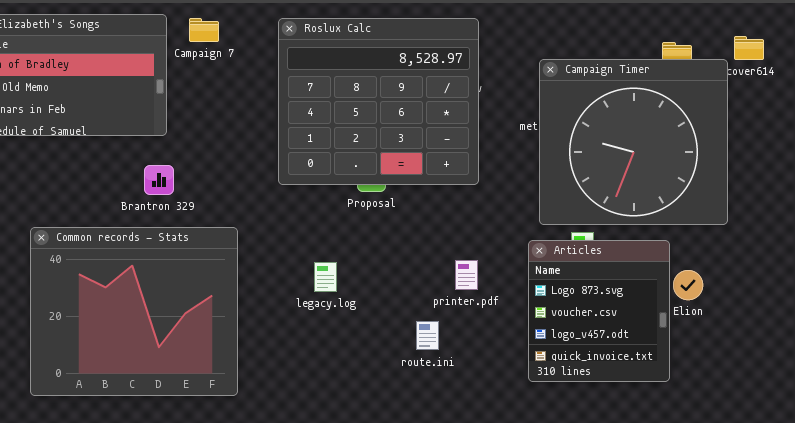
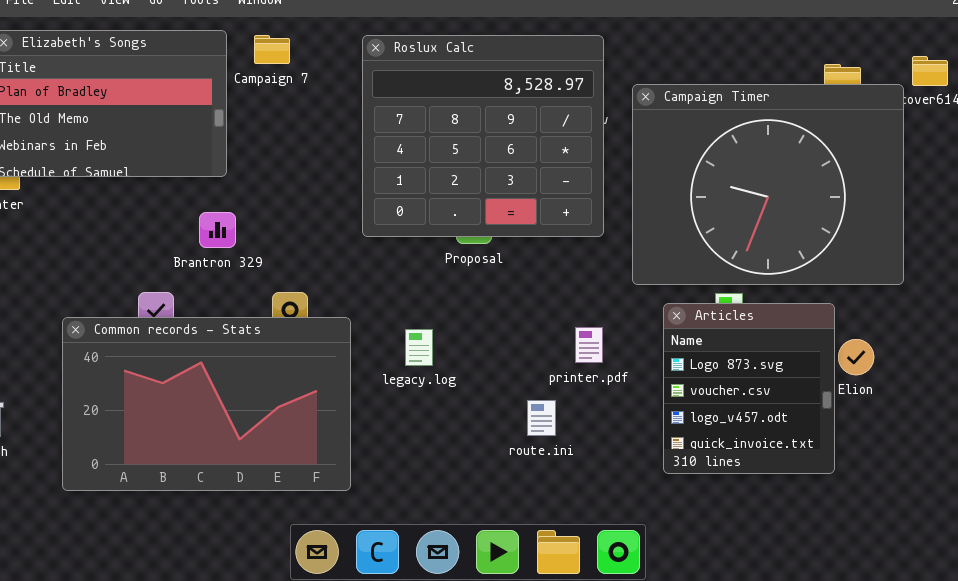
Campaign Timer: [539,59,728,225] -> [632,84,904,285], resized
Common records - Stats: [30,227,238,396] -> [62,317,351,491], resized

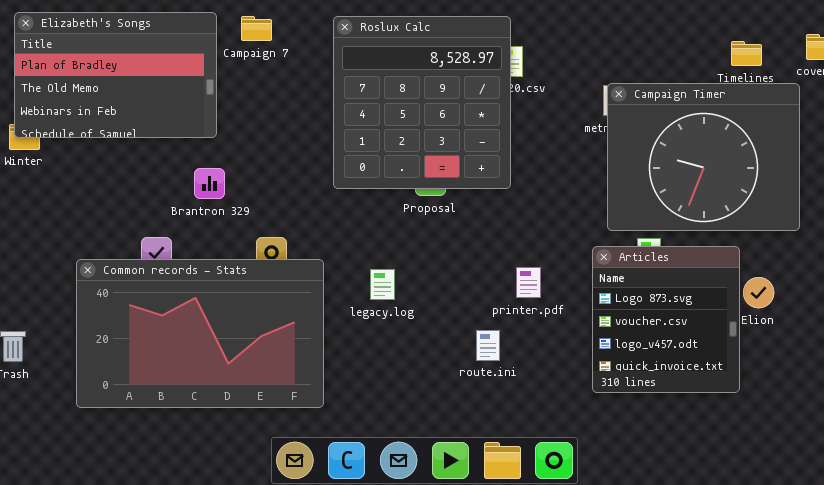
Roslux Calc: [362,35,604,237] -> [333,16,511,189], resized
Campaign Timer: [632,84,904,285] -> [607,83,800,231], resized

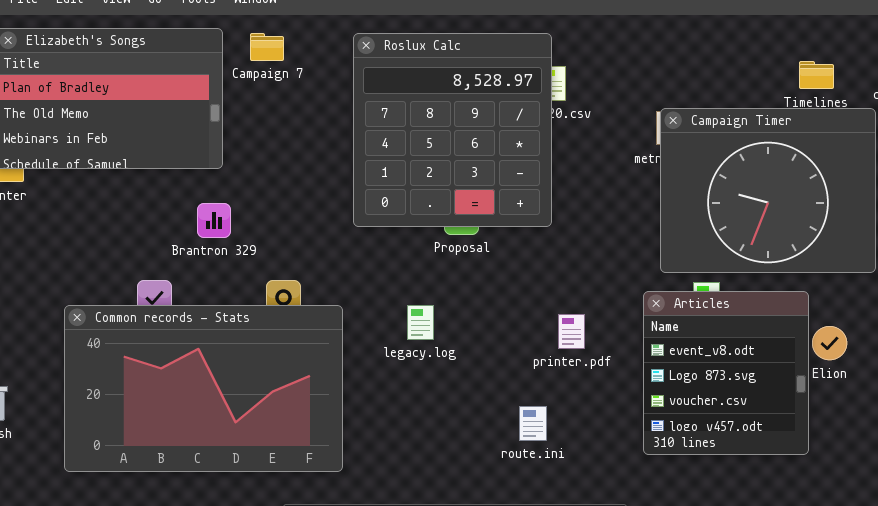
Articles: [592,246,740,393] -> [643,291,809,455], scrolled up 1 row
legacy.log: [370,269,395,300] -> [407,305,434,340], moved
route.ini: [476,330,500,361] -> [519,406,547,441], moved

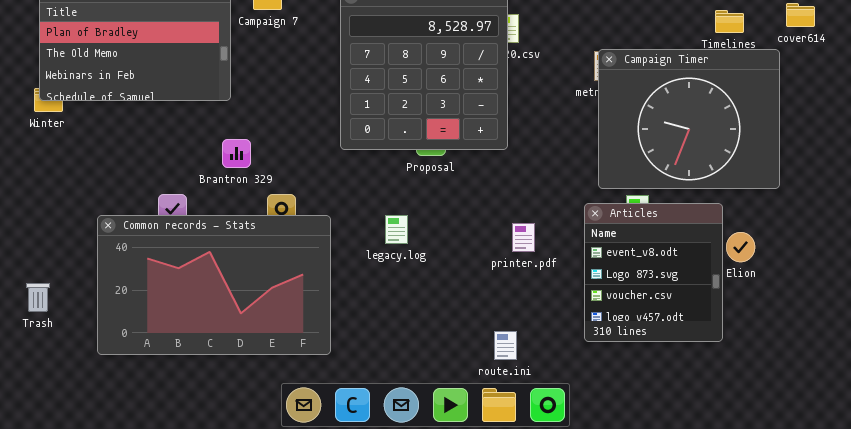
Brantron 329: [197,203,231,238] -> [222,139,251,168], moved
route.ini: [519,406,547,441] -> [494,331,517,360], moved

